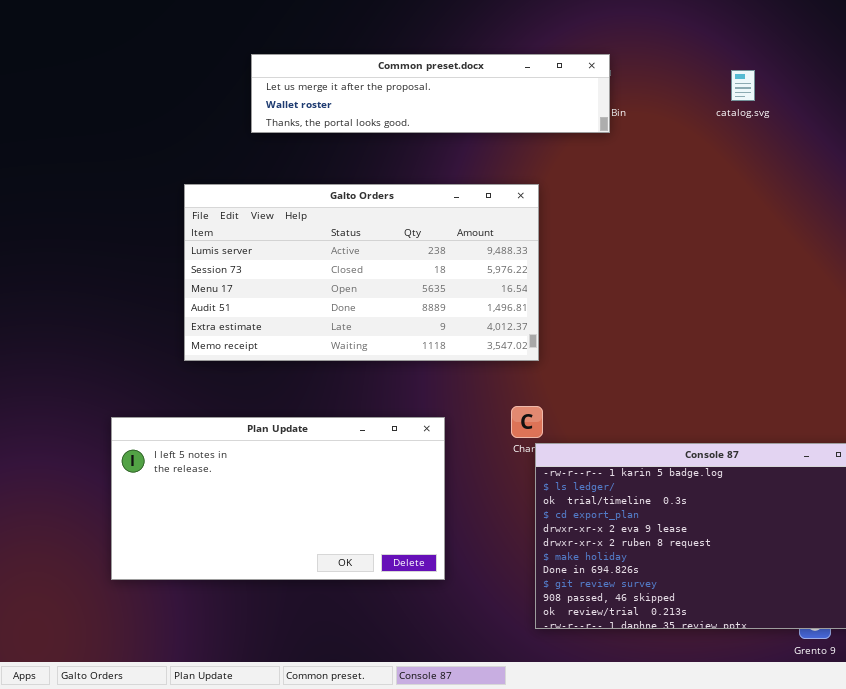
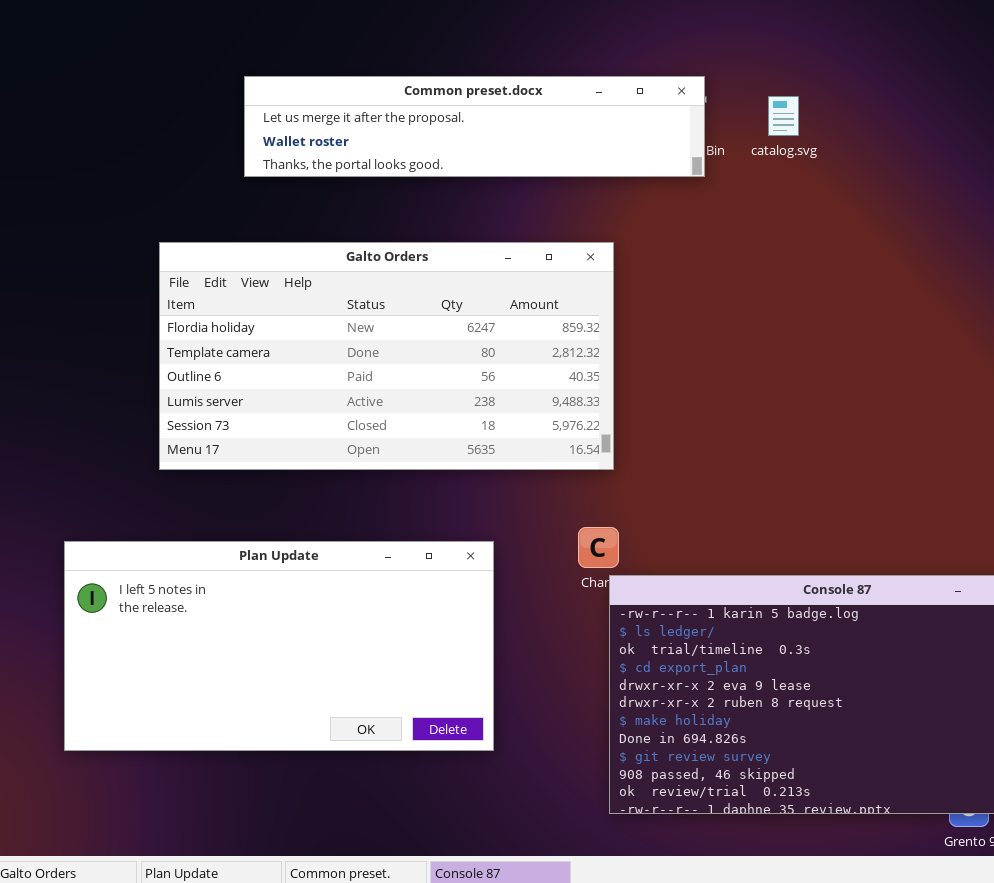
catalog.svg: [731,70,755,101] -> [768,96,799,136], moved
Galto Orders: [184,184,539,361] -> [159,242,614,470], scrolled up 3 rows

